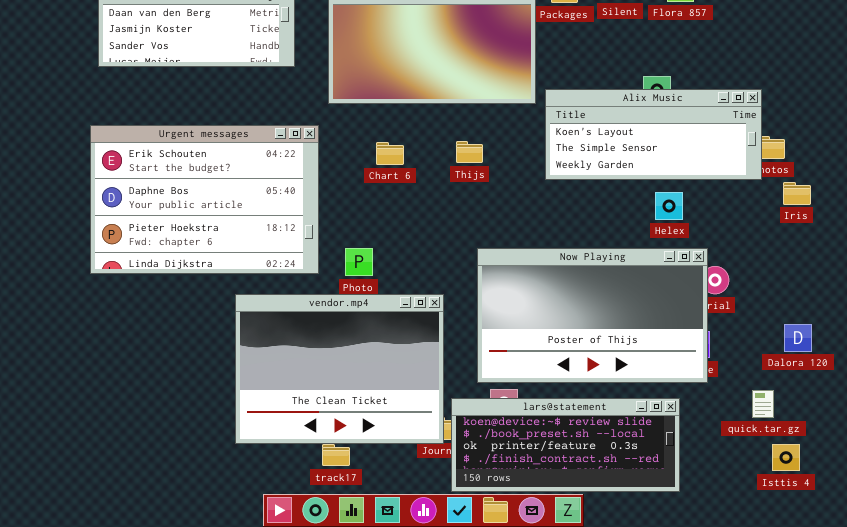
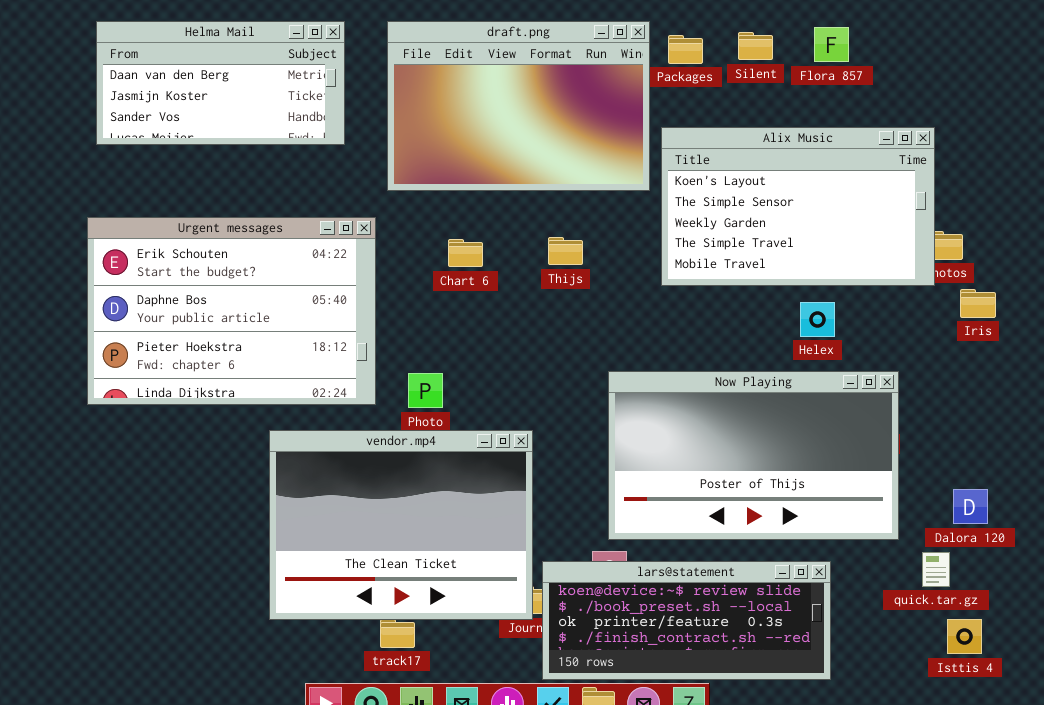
Alix Music: [545,89,762,180] -> [661,127,935,286], resized
Now Playing: [477,248,708,383] -> [608,371,899,540], moved
Dalora 120: [784,324,812,352] -> [953,489,988,524], moved

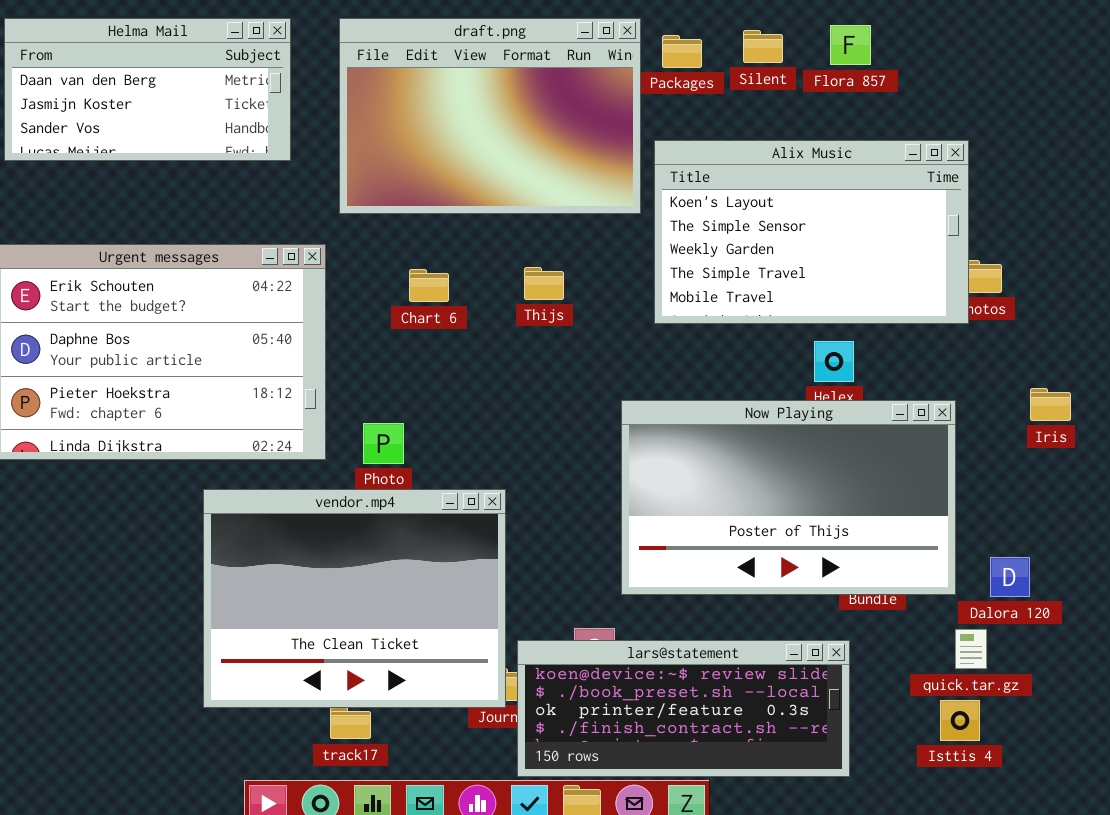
Iris: [960,289,996,318] -> [1030,388,1071,421], moved
Now Playing: [608,371,899,540] -> [621,400,956,595], moved
Isttis 4: [947,619,982,654] -> [940,700,980,741], moved

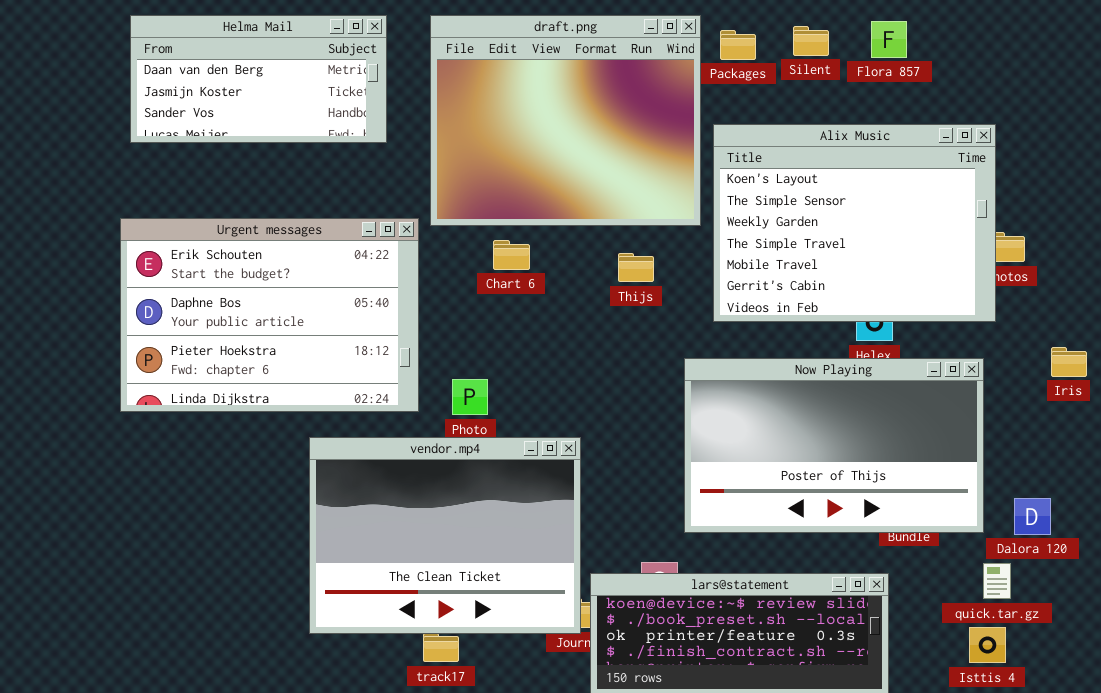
draft.png: [339,18,641,214] -> [430,15,701,226], resized
Alix Music: [654,140,969,324] -> [713,124,996,322], resized
Thijs: [524,267,564,300] -> [618,253,654,282], moved

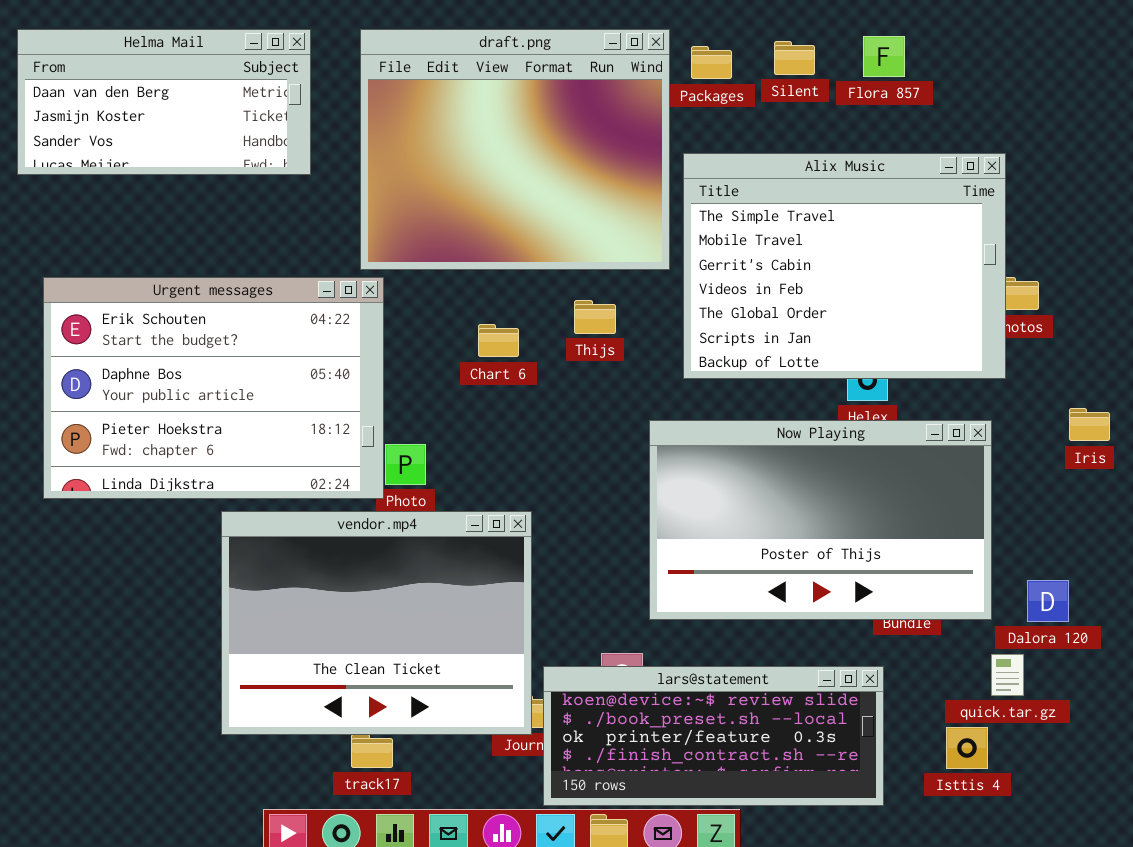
Alix Music: [713,124,996,322] -> [683,153,1006,379], scrolled down 3 rows
Urgent messages: [120,218,419,412] -> [43,277,384,499], moved
Chart 6: [493,240,530,270] -> [478,324,519,357], moved
Isttis 4: [969,627,1006,663] -> [946,727,988,769], moved

